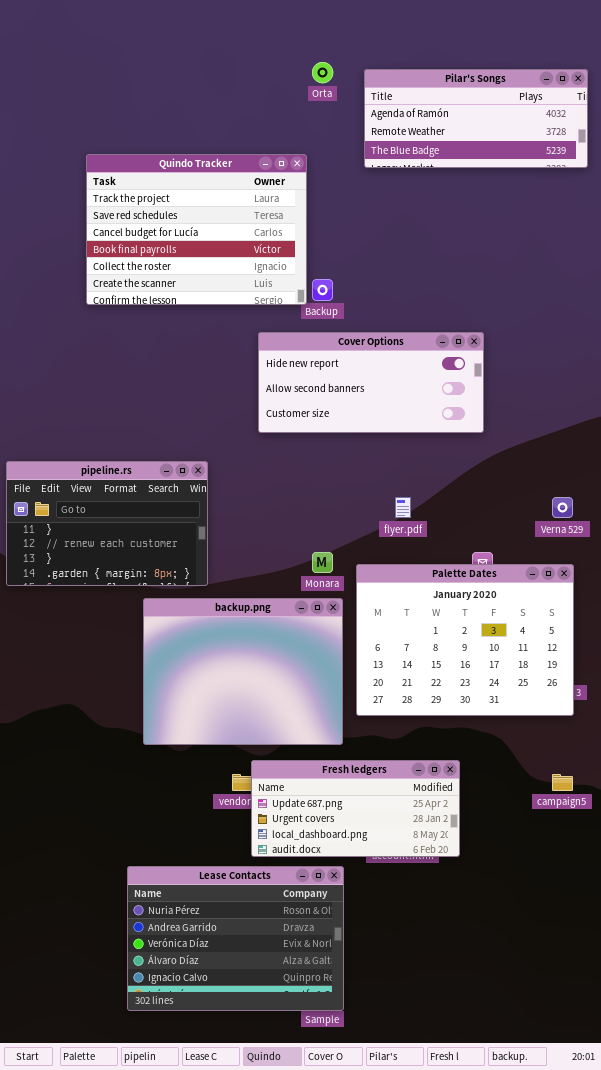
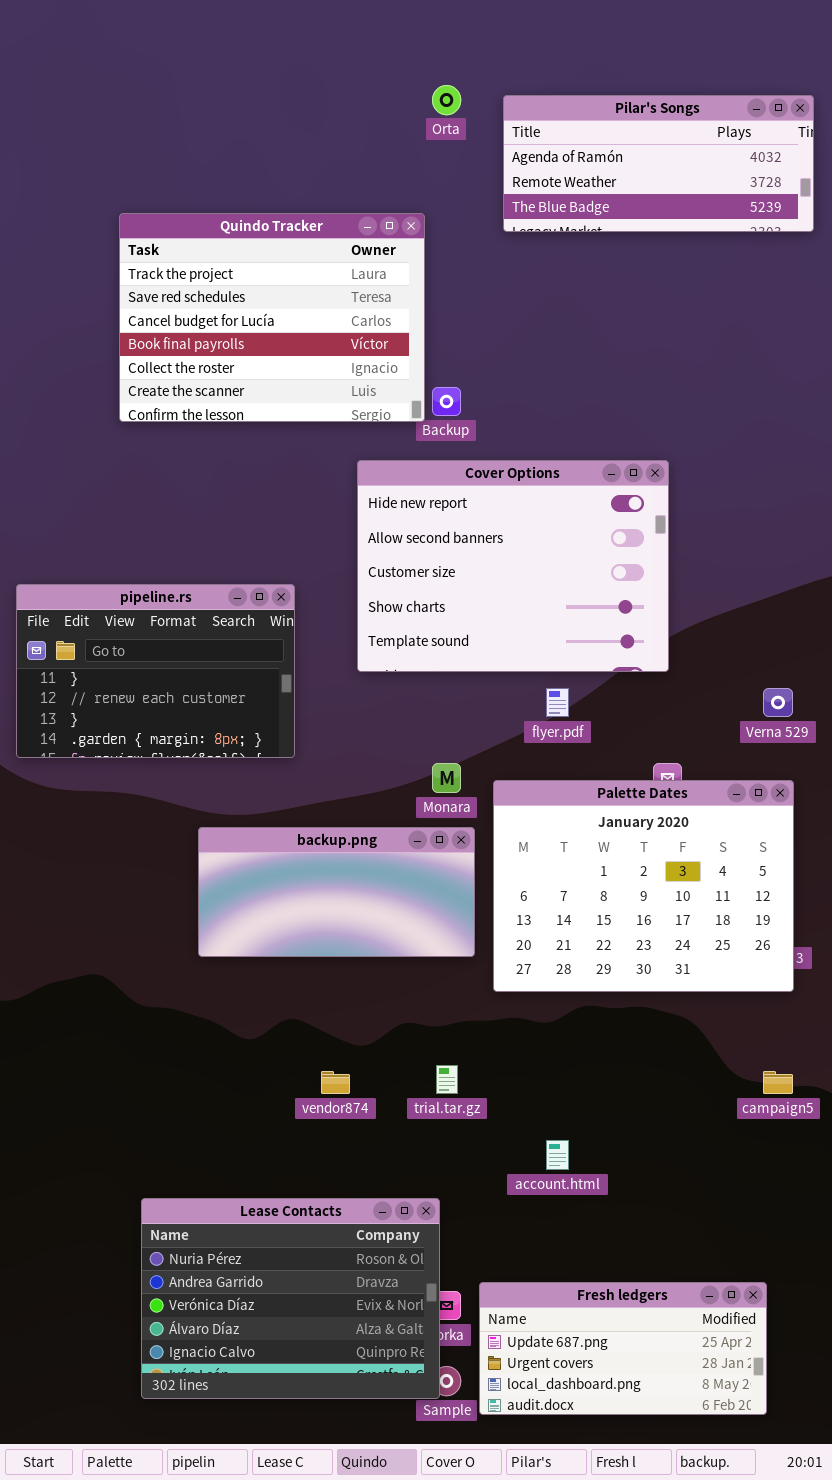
Cover Options: [258,332,484,433] -> [357,460,669,672], resized
pipeline.rs: [6,461,208,586] -> [16,584,295,758], moved
backup.png: [143,598,343,745] -> [198,827,475,957], resized
Fresh ledgers: [251,760,460,857] -> [479,1282,767,1415], moved
Lease Contacts: [127,866,344,1011] -> [141,1198,440,1399], moved

